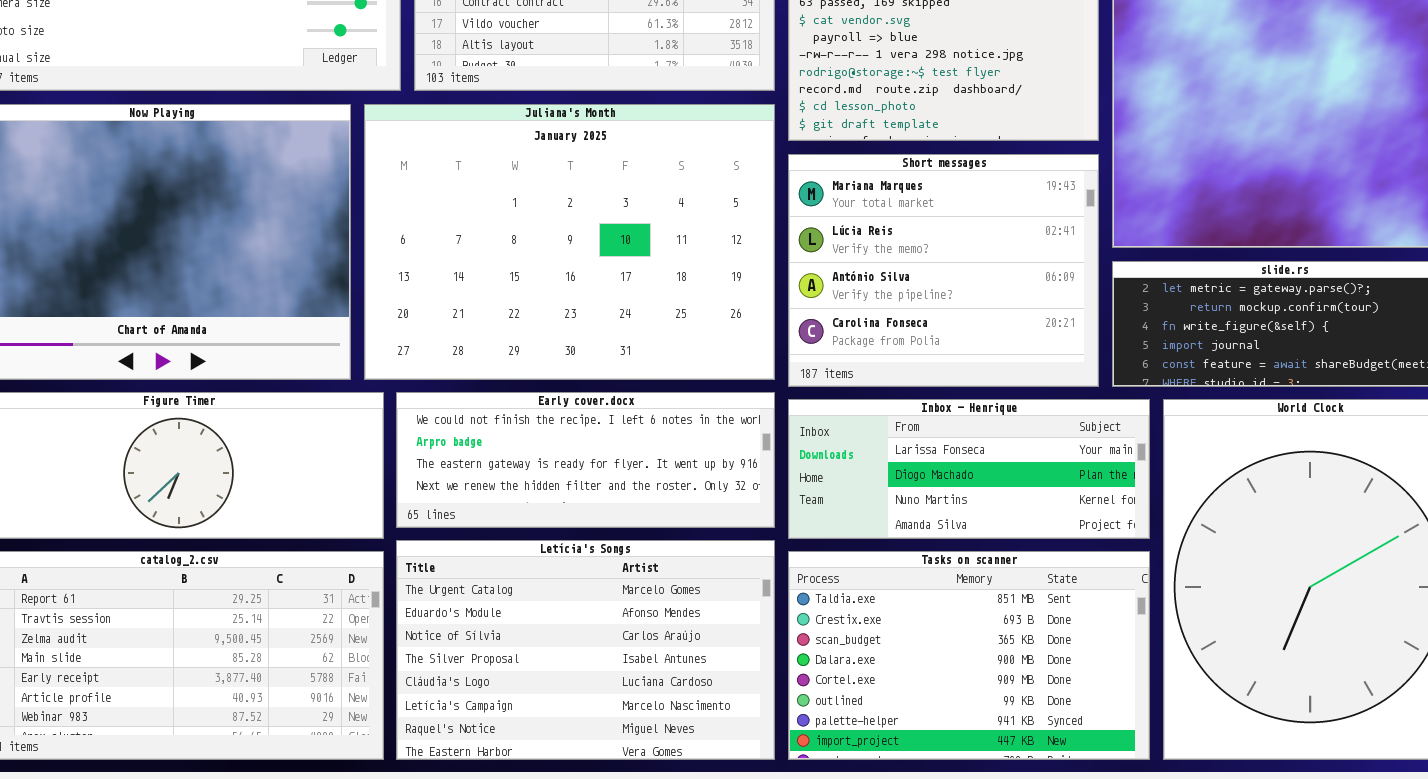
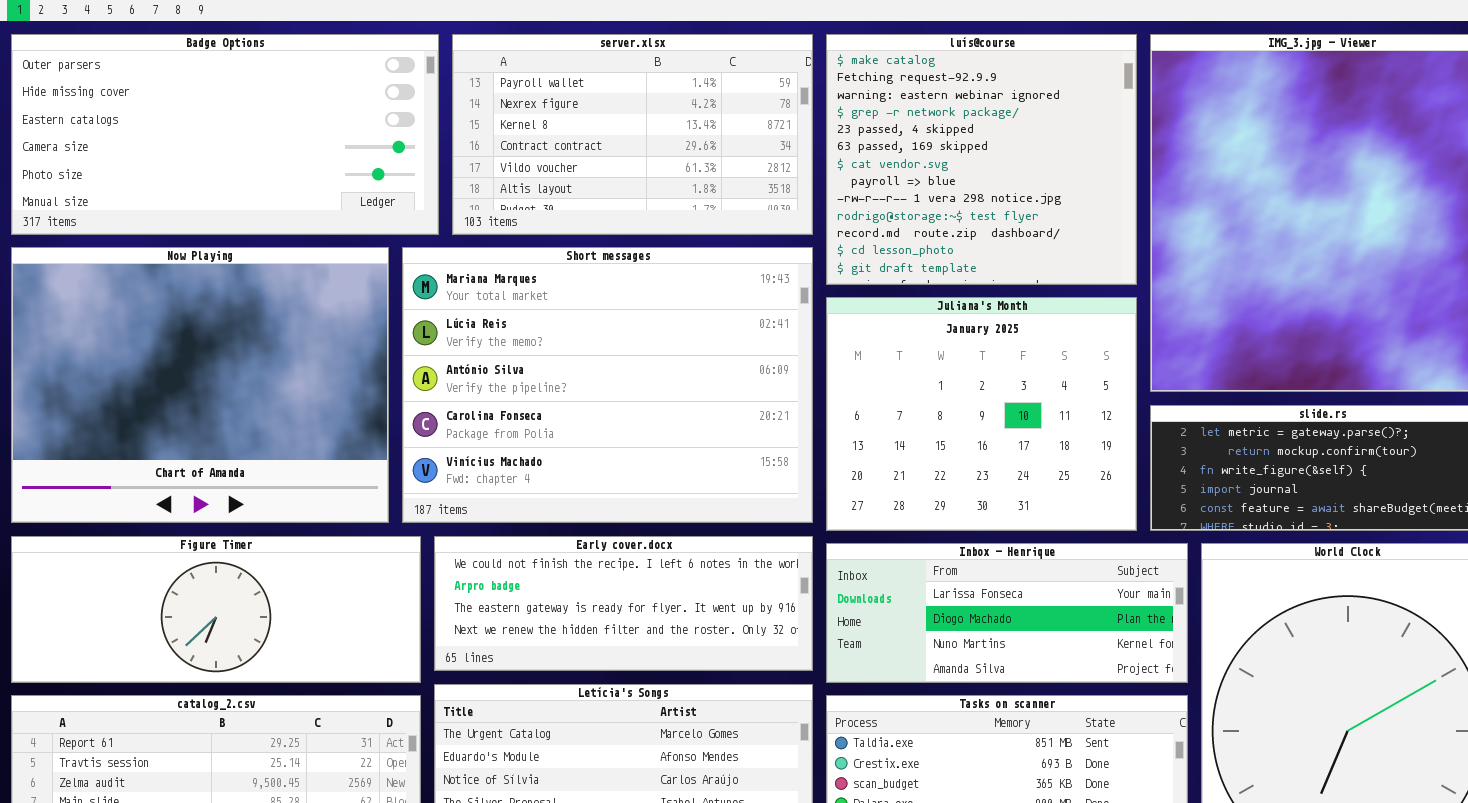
Juliana's Month: [364,104,775,380] -> [826,297,1137,531], moved, resized
Short messages: [788,154,1099,387] -> [402,247,813,523], moved, resized

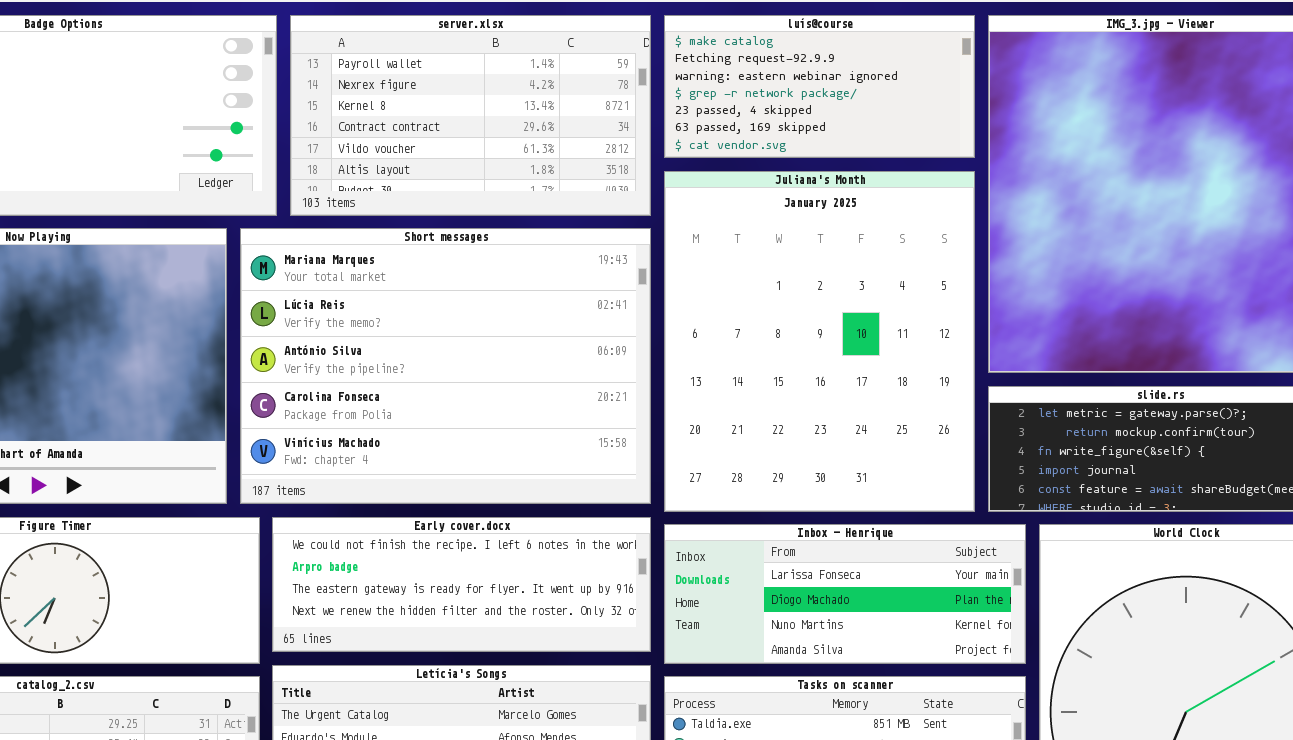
luís@course: [826,34,1137,285] -> [664,15,975,158], resized
Juliana's Month: [826,297,1137,531] -> [664,171,975,512], resized

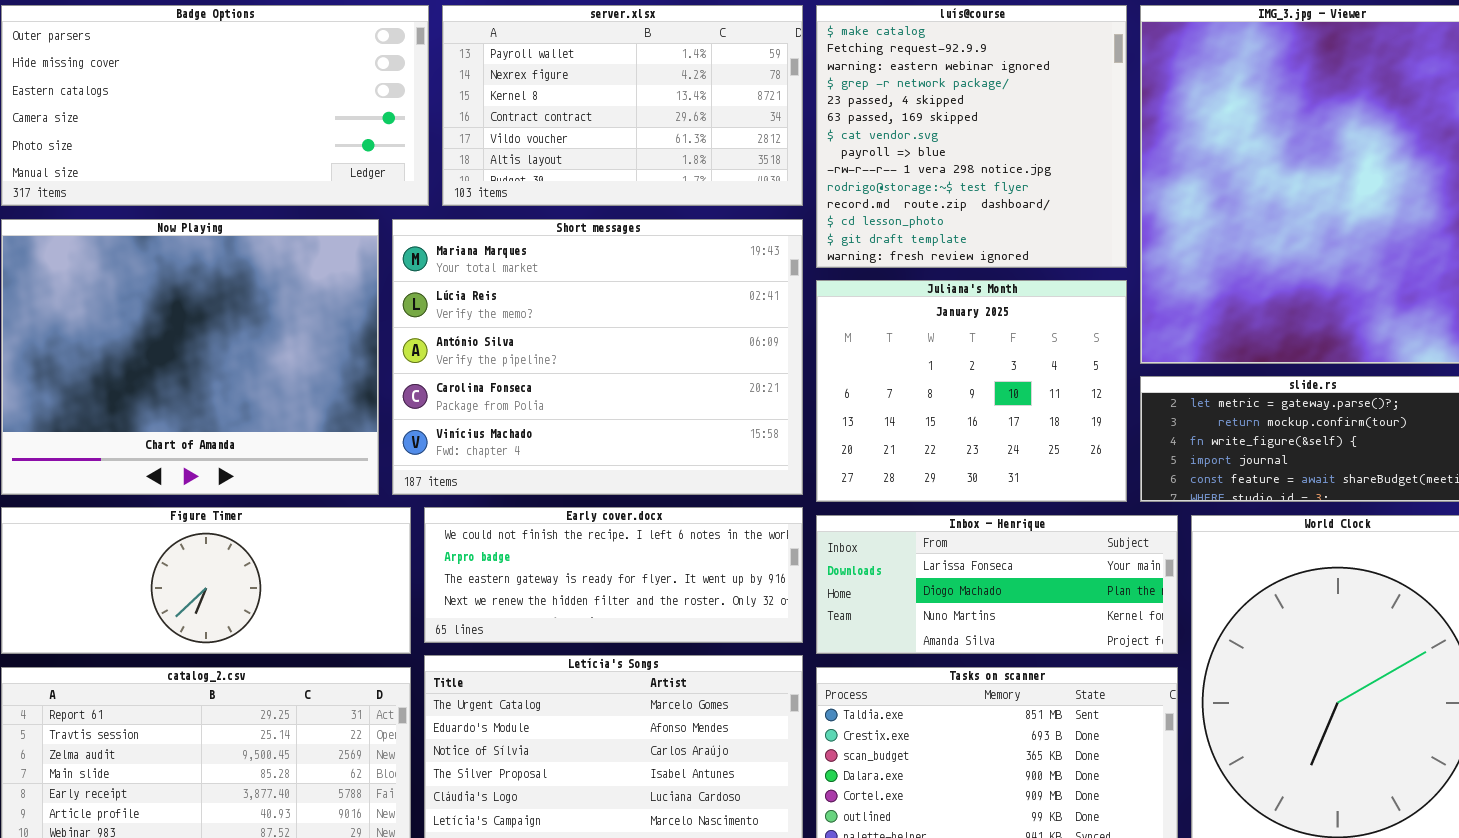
luís@course: [664,15,975,158] -> [816,5,1127,268], resized
Juliana's Month: [664,171,975,512] -> [816,280,1127,502], resized

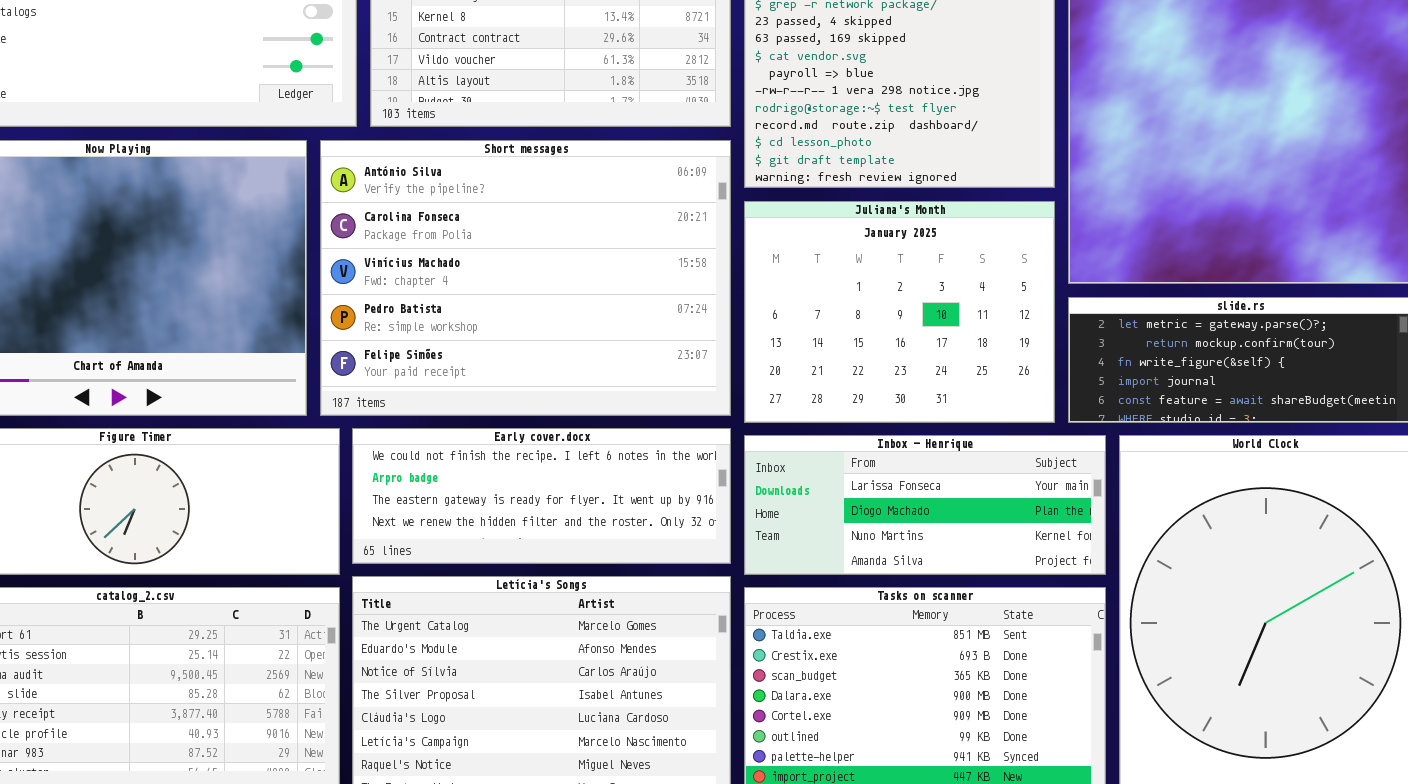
Short messages: [392,219,803,495] -> [320,140,731,416], scrolled down 2 rows

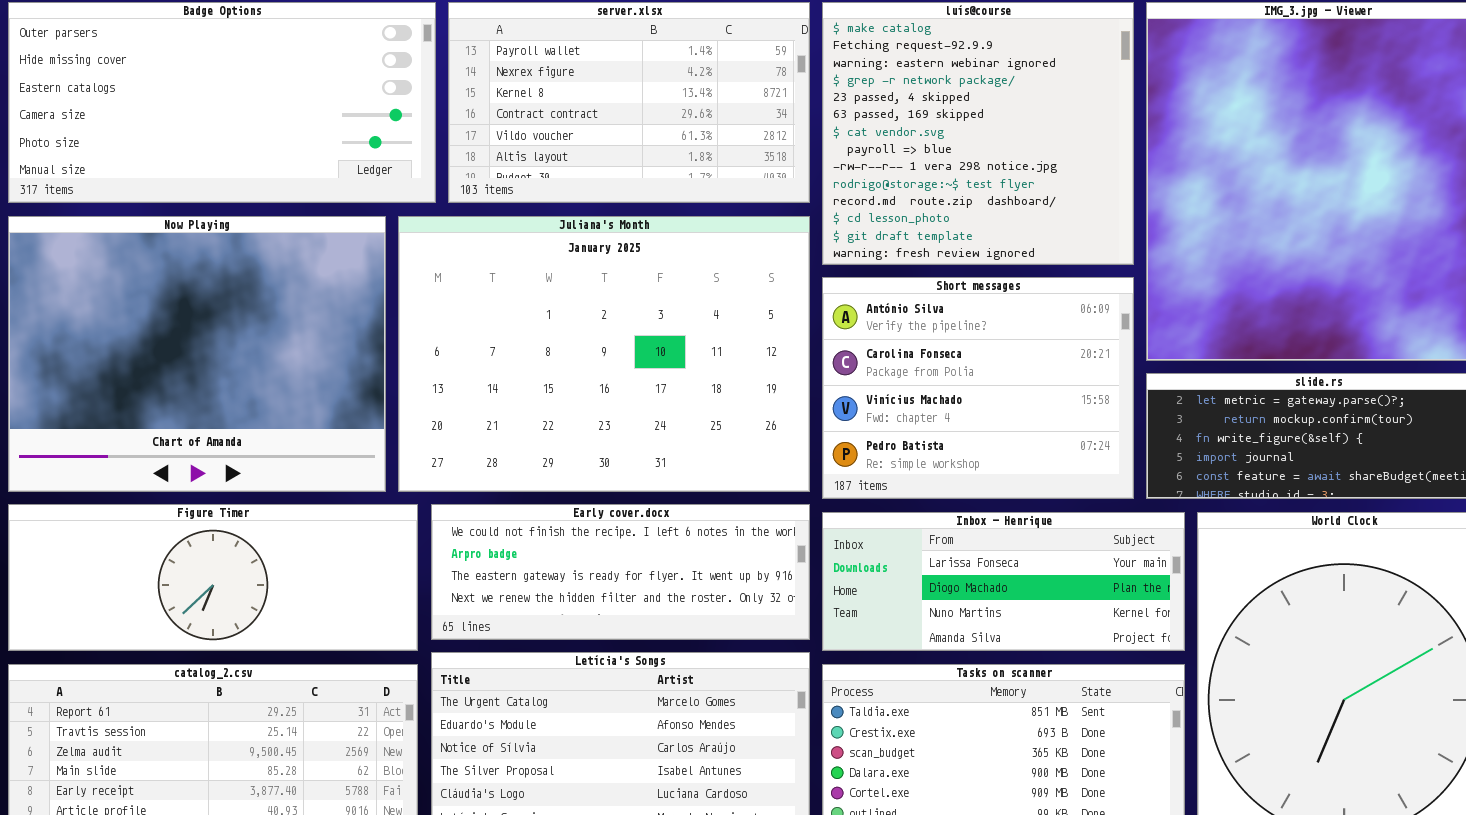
Short messages: [320,140,731,416] -> [822,277,1134,499], moved, resized
Juliana's Month: [744,201,1055,423] -> [398,216,810,492], moved, resized

